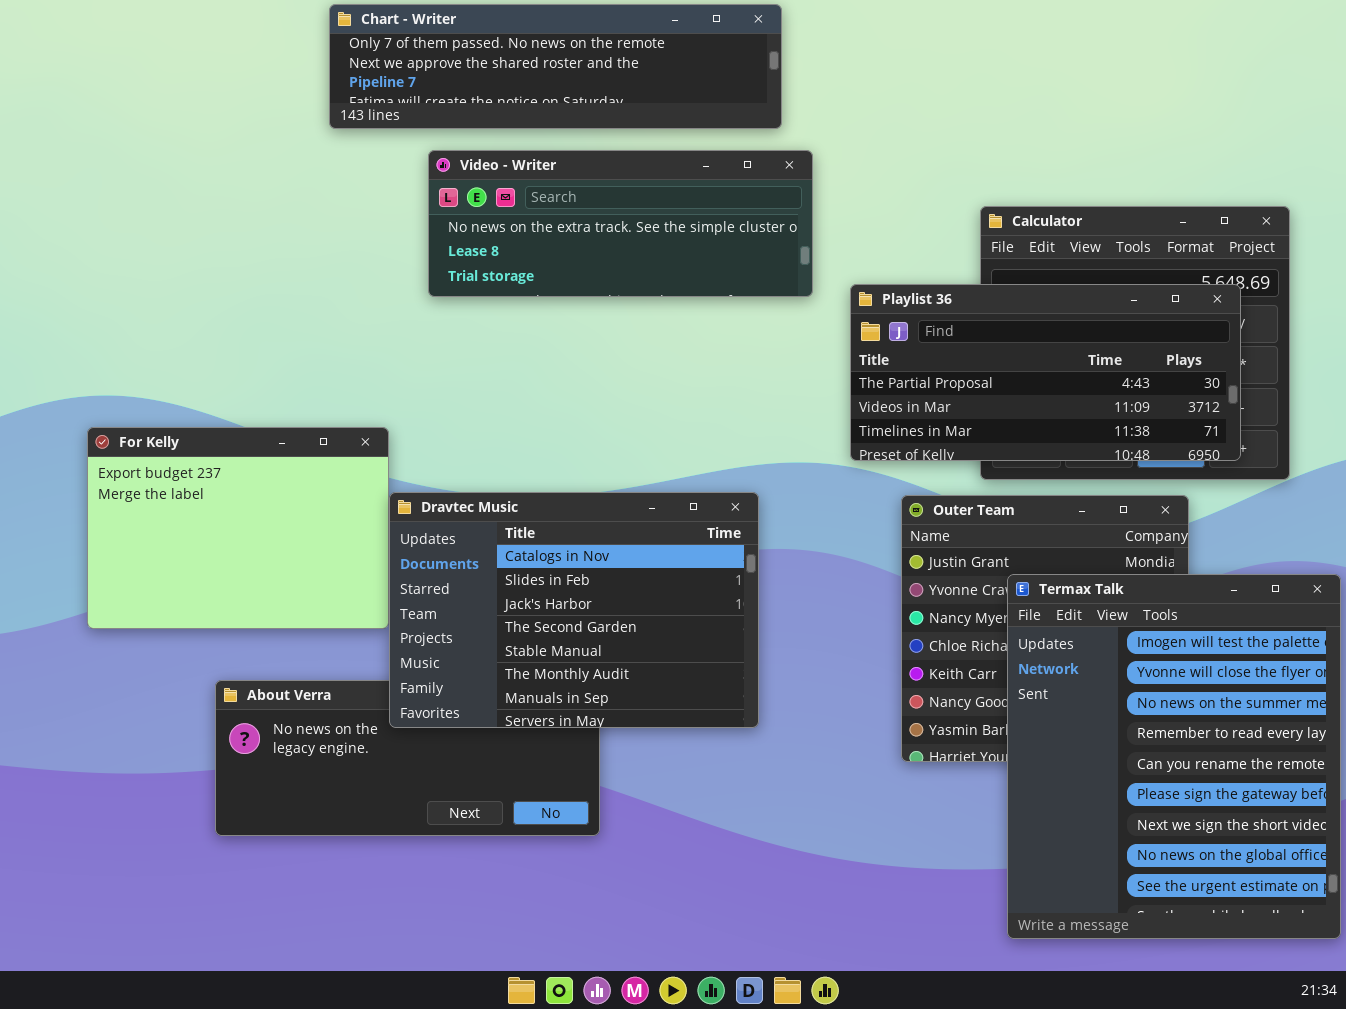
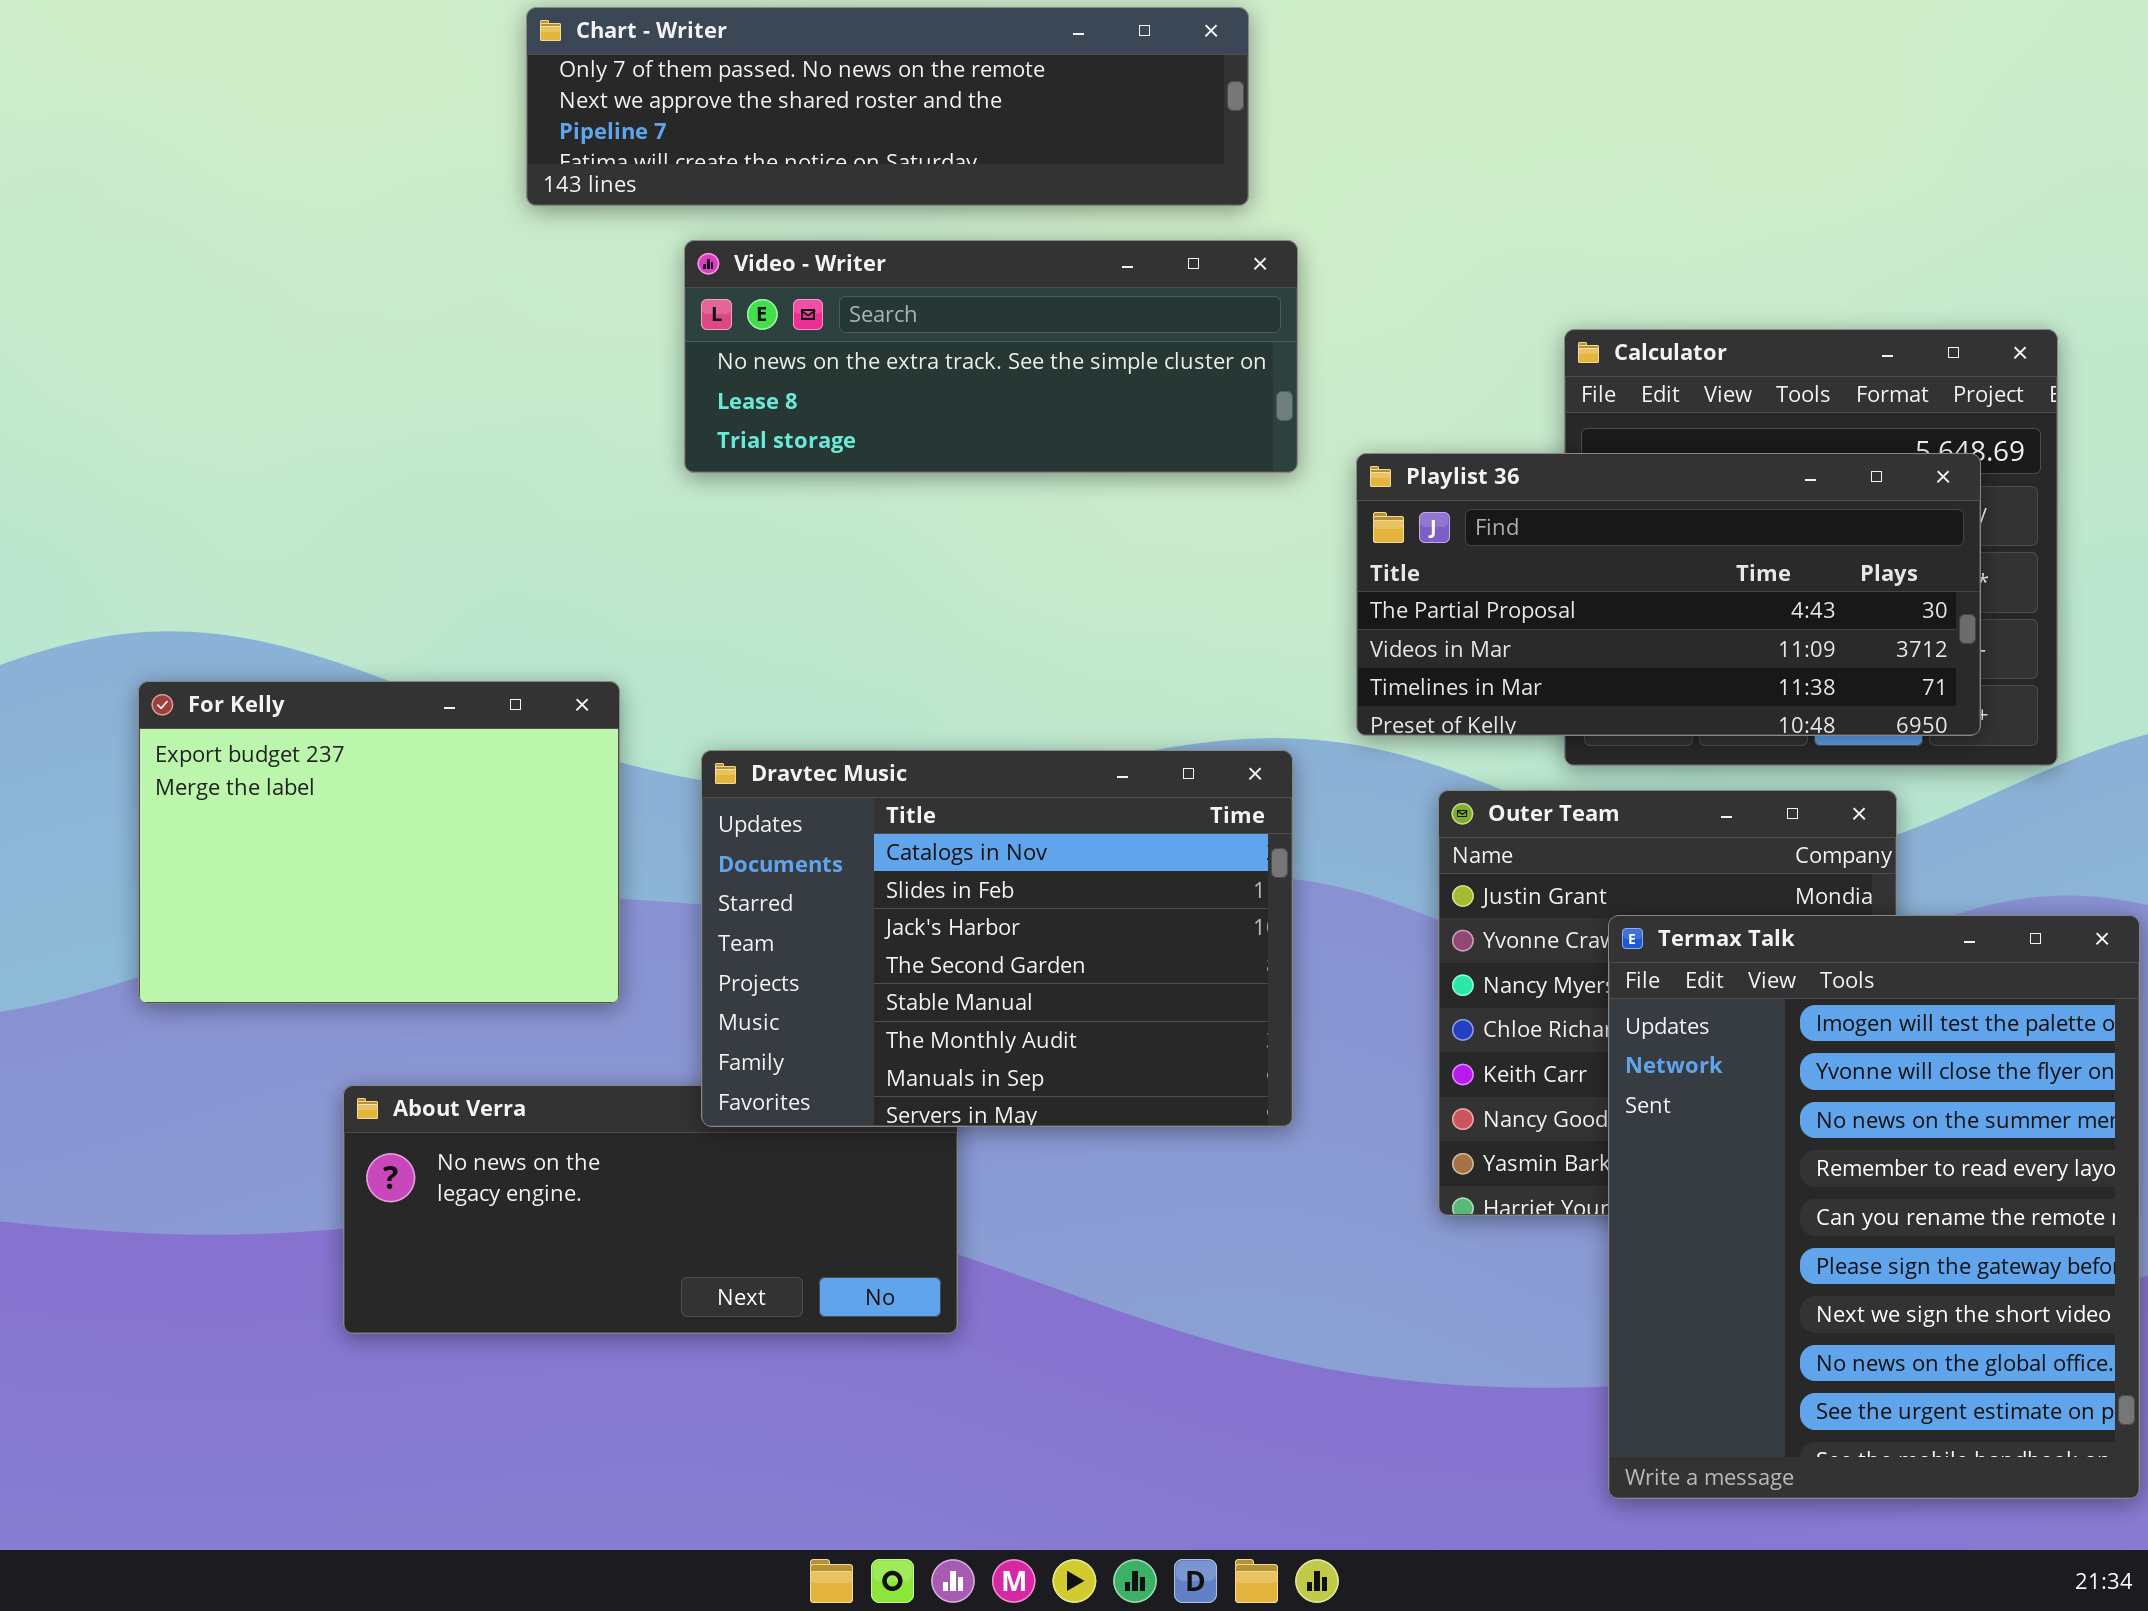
Dravtec Music: [389,492,759,728] -> [701,750,1293,1127], moved

